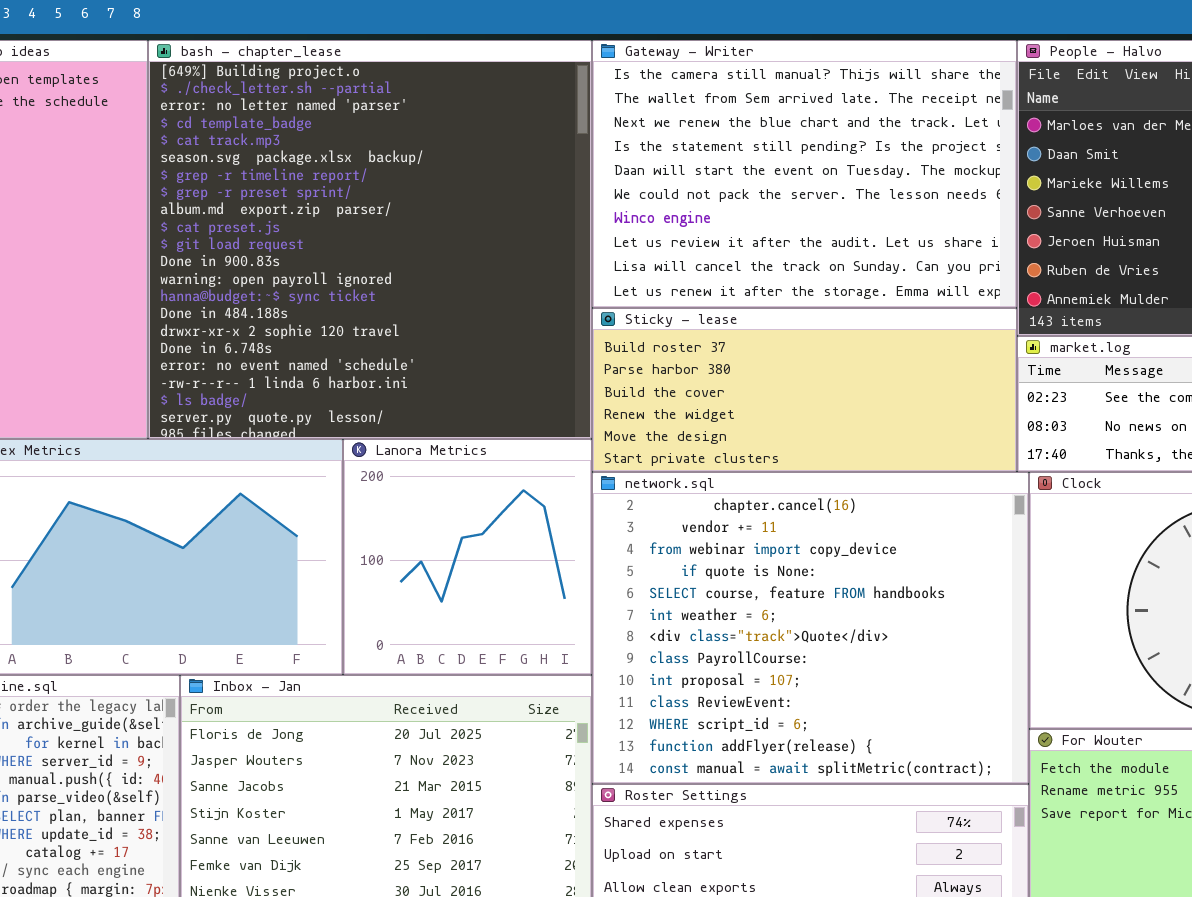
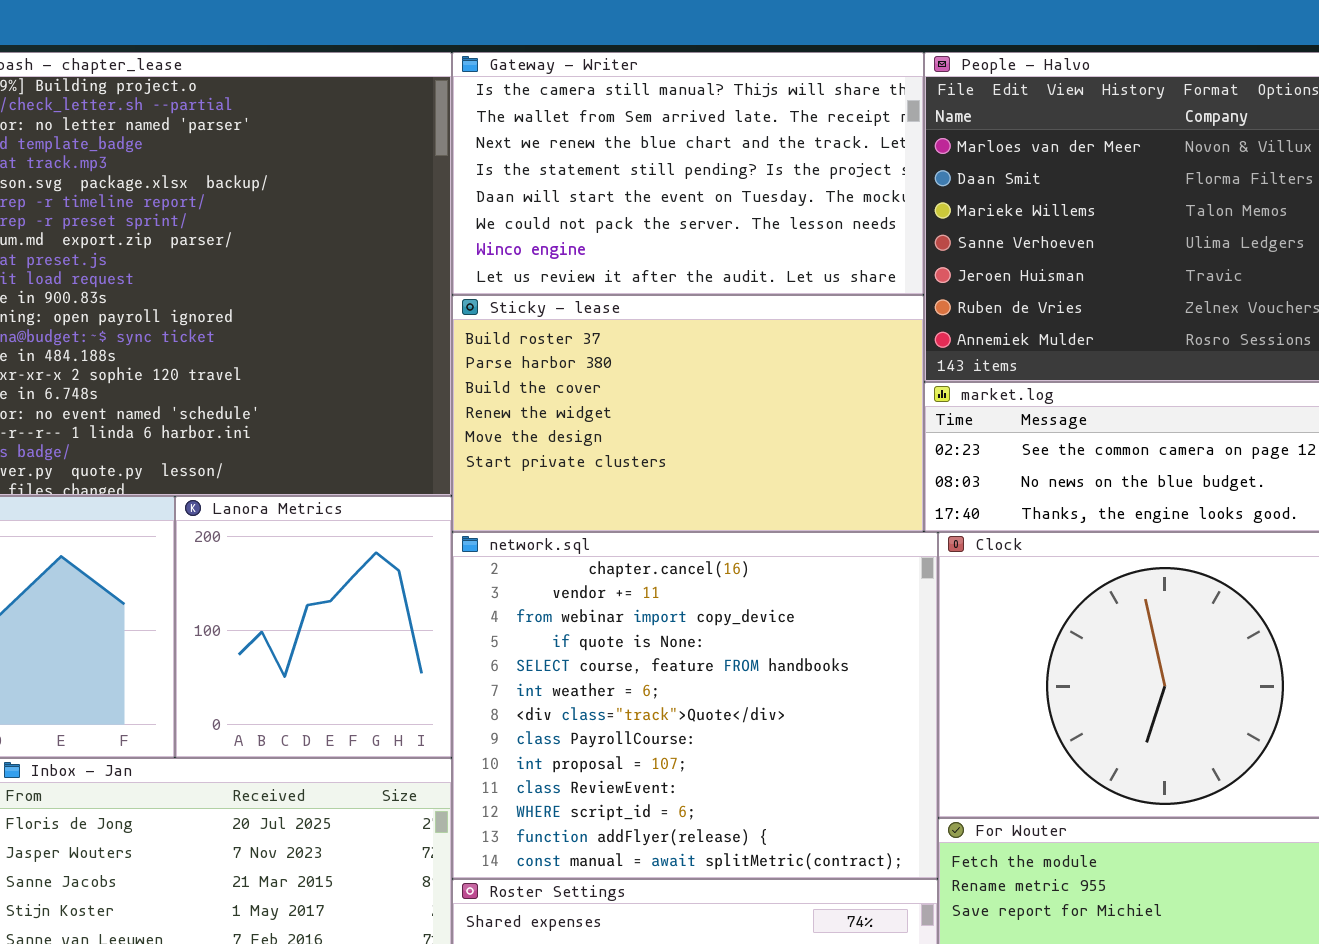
Gateway - Writer: [592,40,1017,308] -> [452,52,924,295], resized
Sticky - lease: [592,308,1017,472] -> [452,295,924,532], resized

